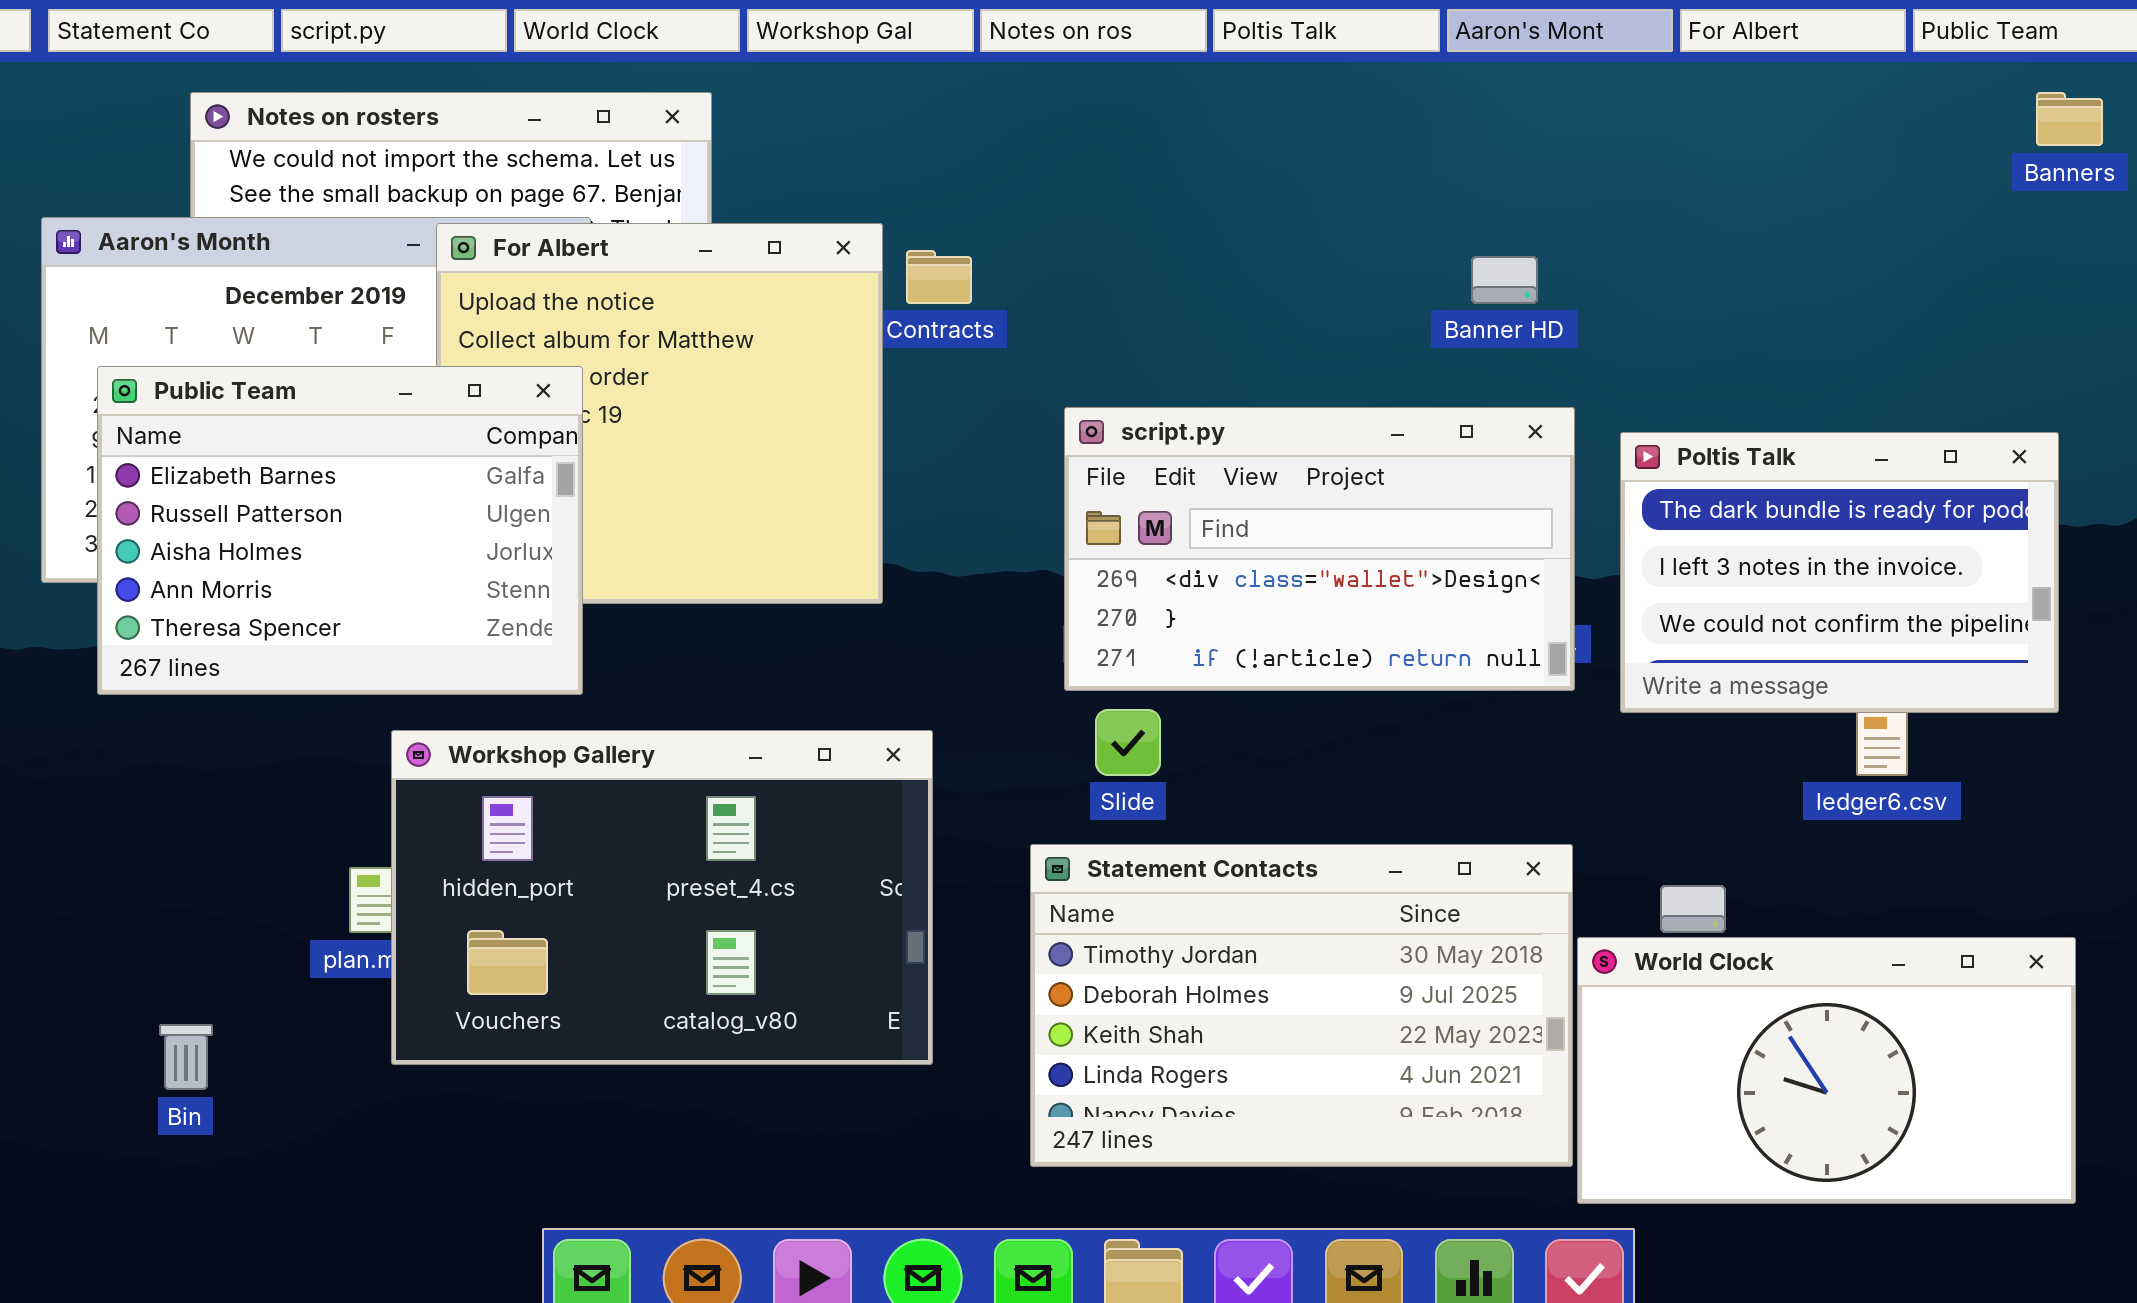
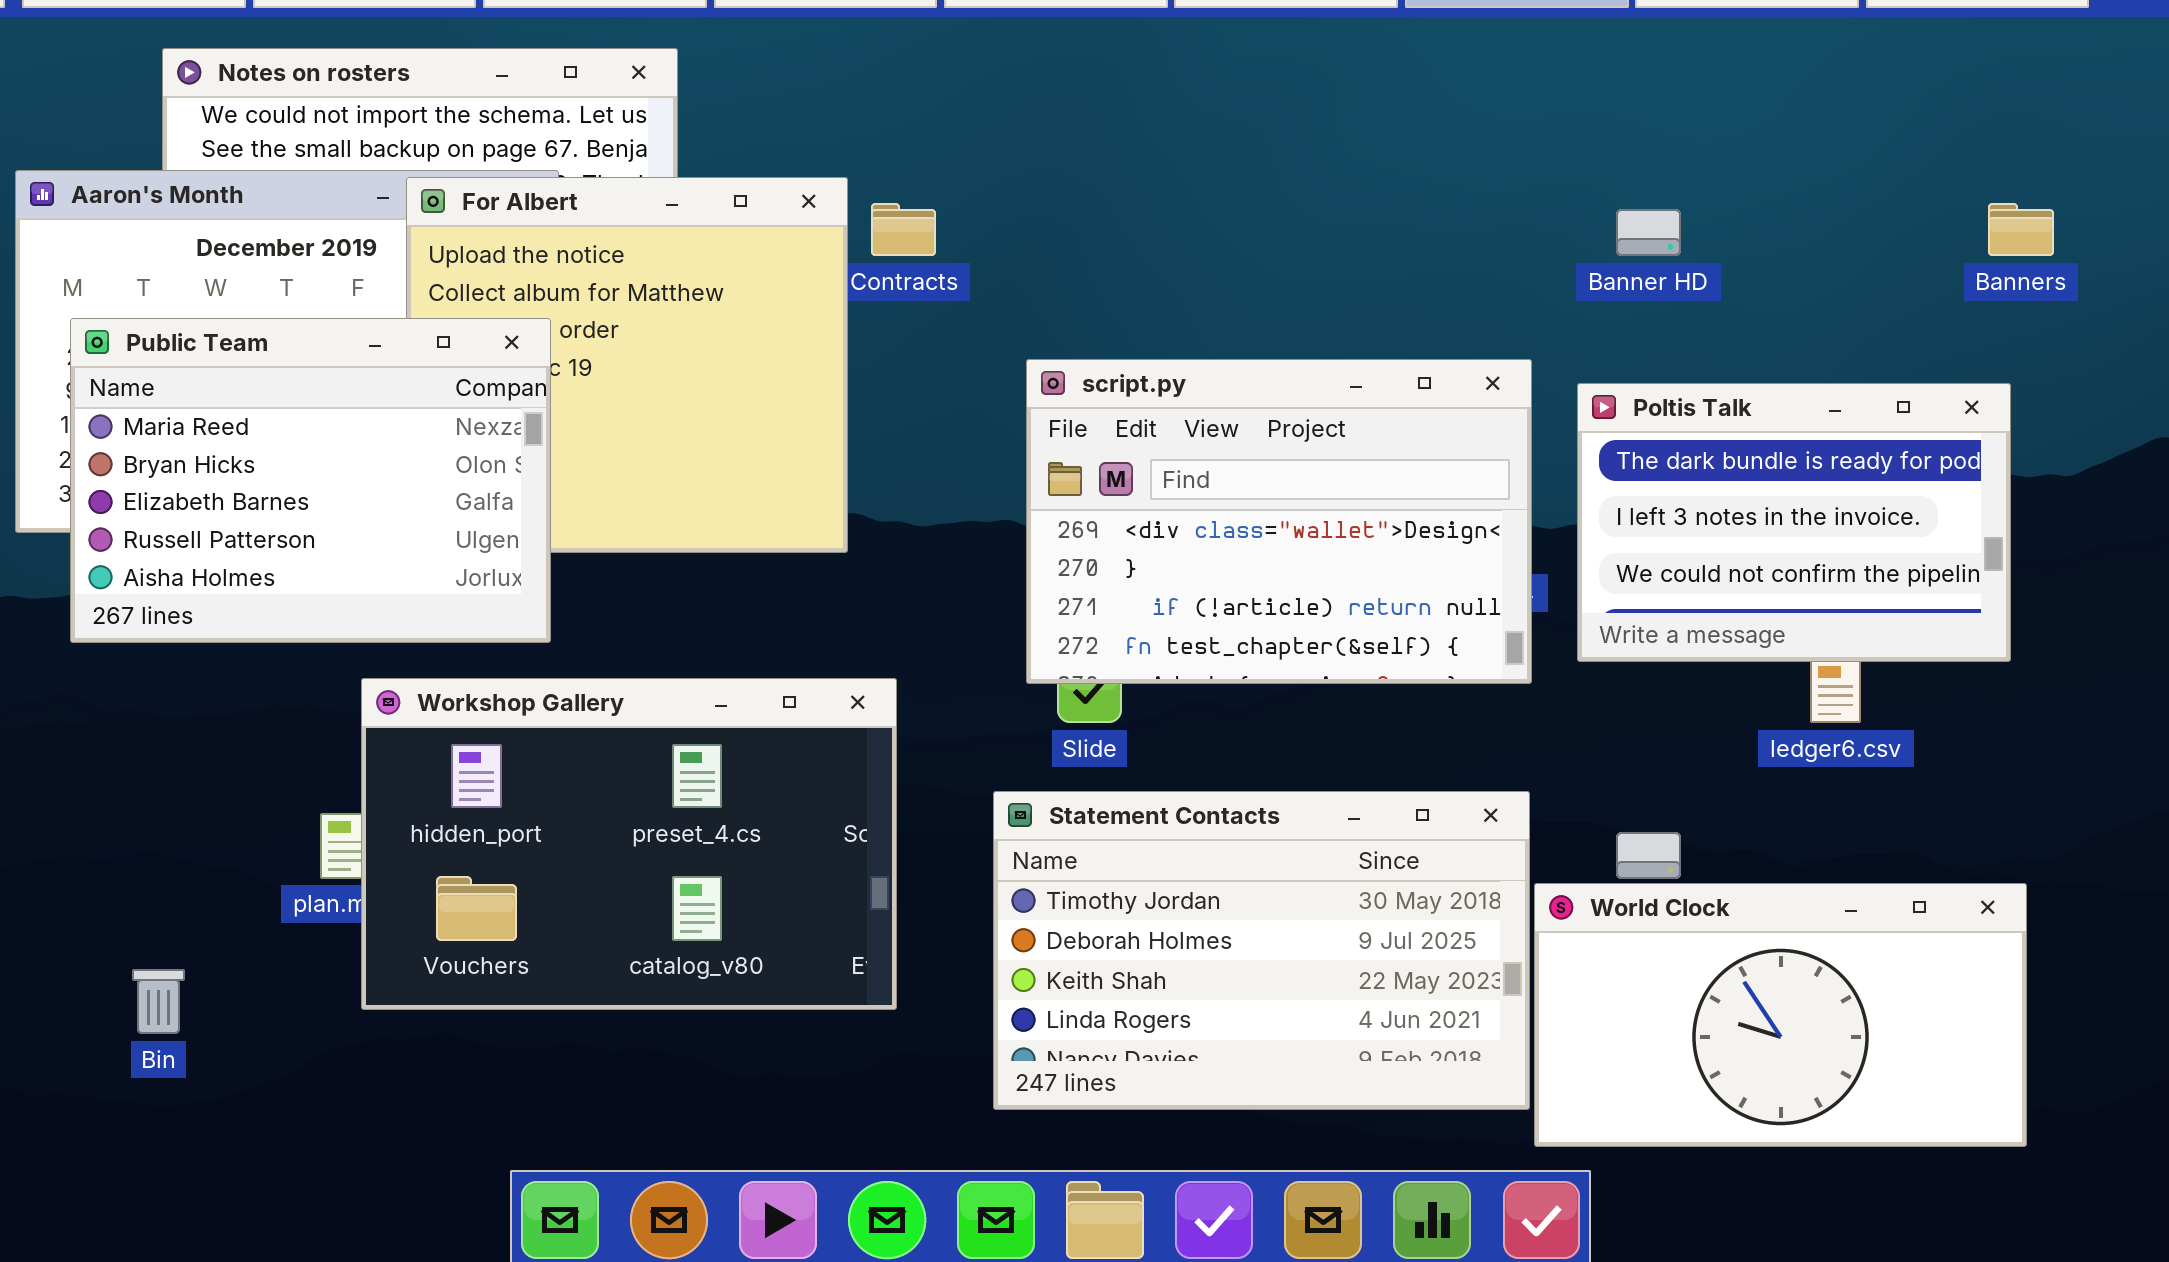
Banners: [2036,92,2103,146] -> [1988,203,2054,256], moved
Banner HD: [1471,256,1538,304] -> [1616,209,1681,256], moved
Public Team: [97,366,583,695] -> [70,318,551,643], scrolled up 2 rows
script.py: [1064,407,1575,691] -> [1026,359,1532,684], resized

